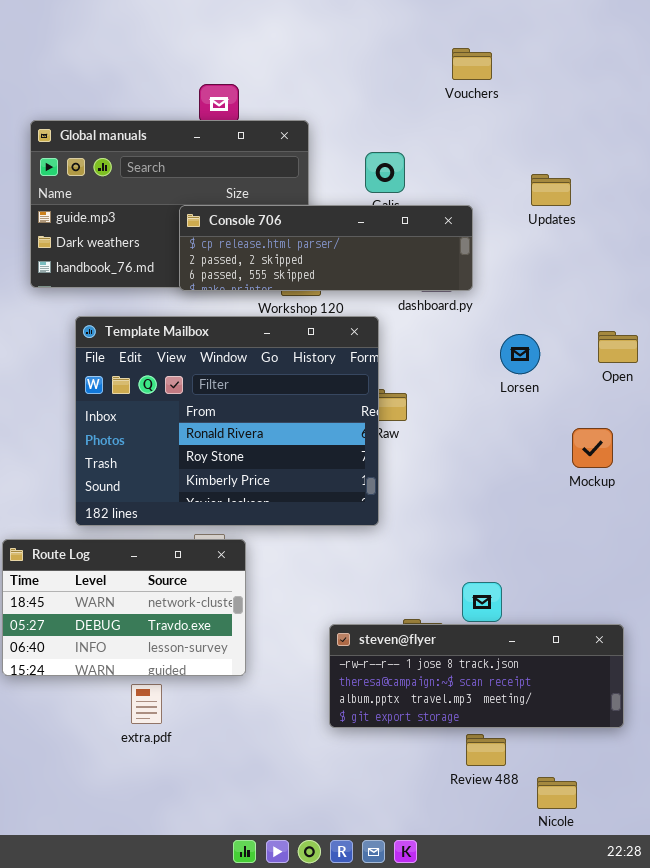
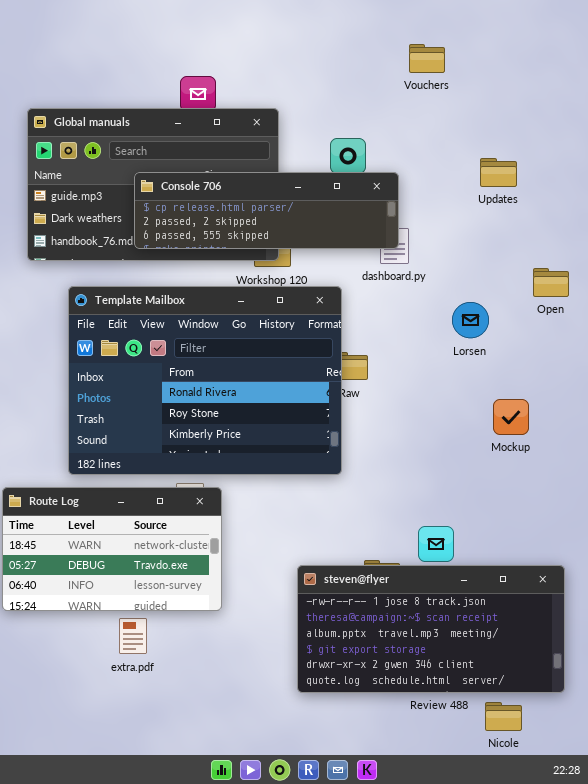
Console 706: [179,205,473,291] -> [134,172,399,249], moved
Open: [598,331,638,363] -> [533,268,569,297], moved
Mockup: [572,428,613,468] -> [493,399,529,435], moved
steven@flyer: [329,624,624,728] -> [297,565,565,693], resized

